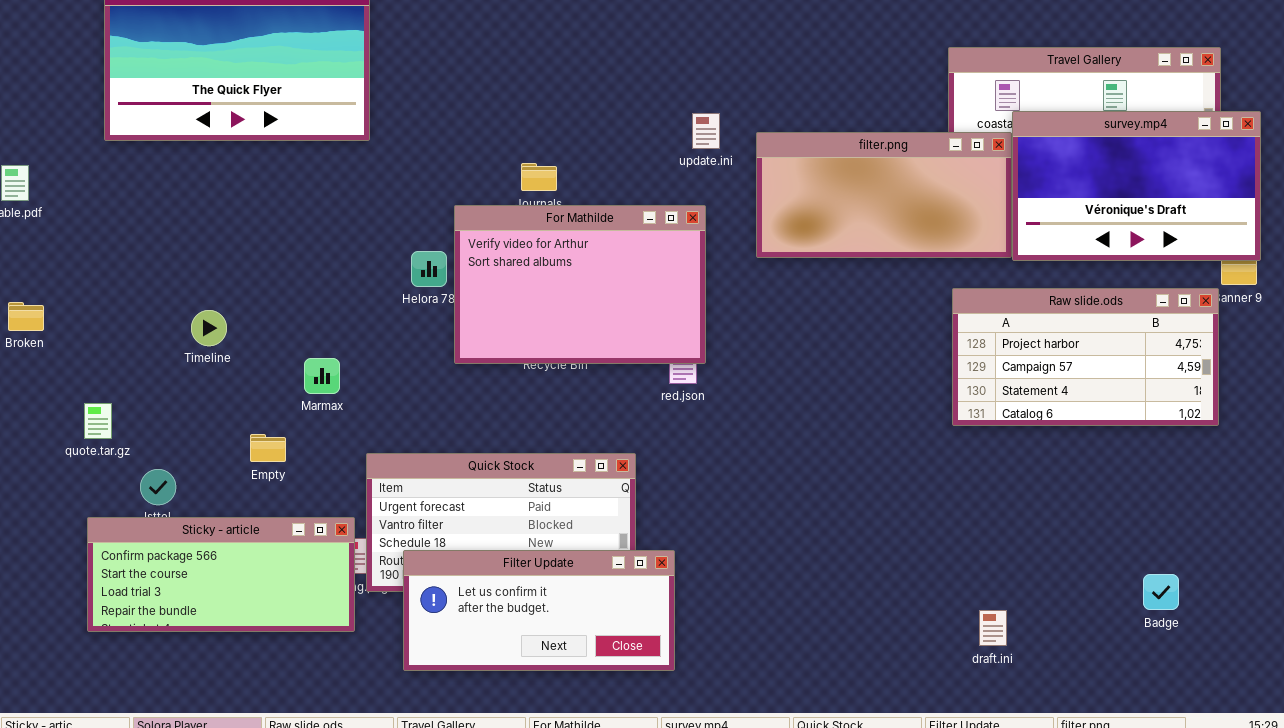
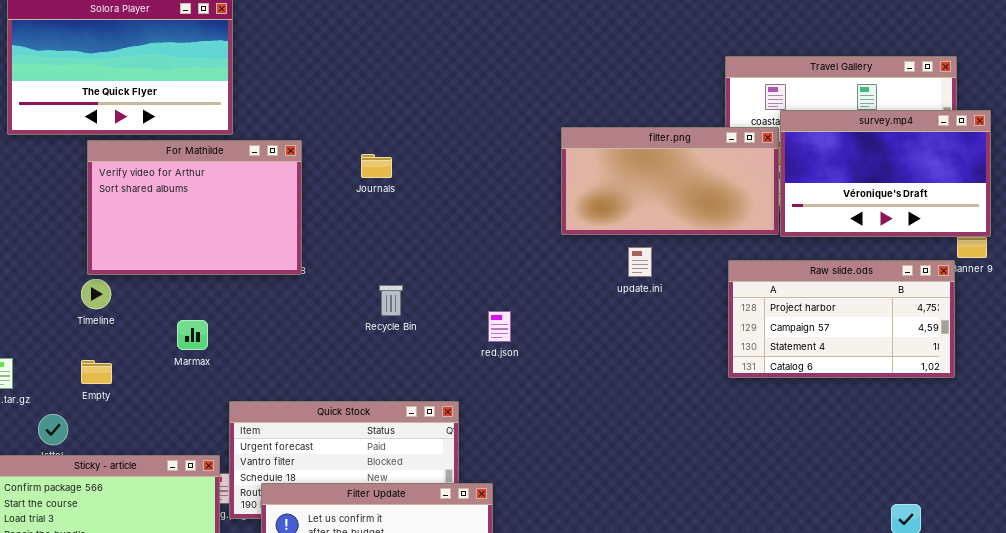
update.ini: [692,113,720,149] -> [628,247,652,277], moved
For Mathilde: [454,205,706,364] -> [87,140,302,275], moved
Empty: [250,434,286,462] -> [81,360,112,384], moved

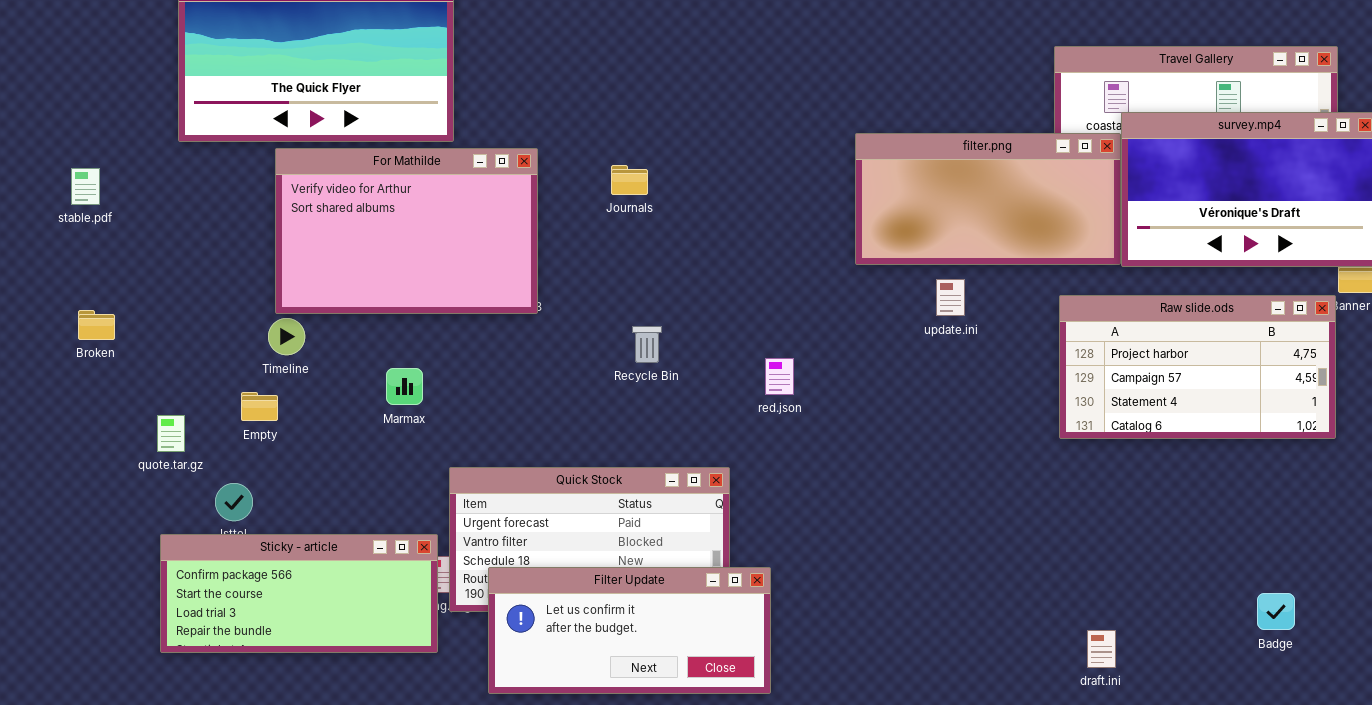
Empty: [81,360,112,384] -> [241,392,278,421], moved

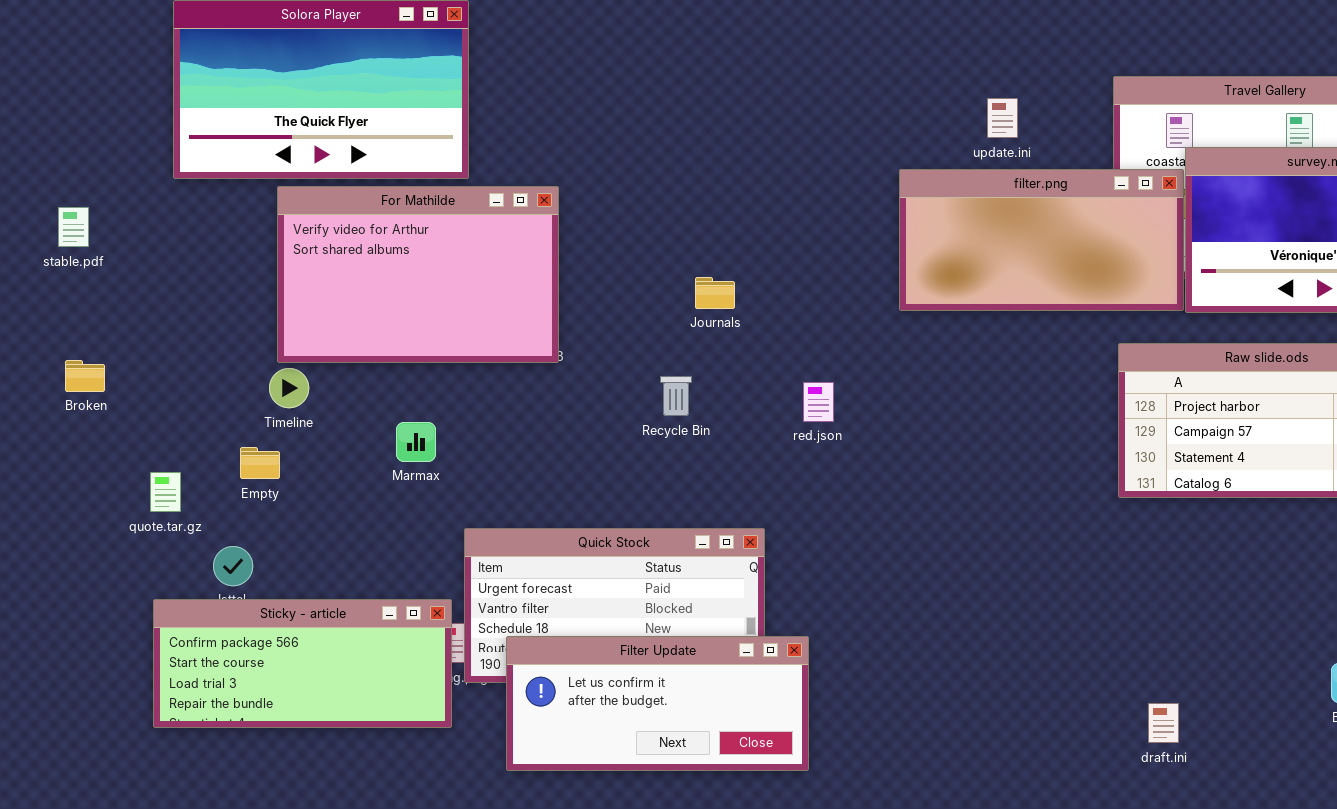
Journals: [611,165,648,195] -> [695,277,735,309], moved
update.ini: [936,279,965,316] -> [987,98,1018,138], moved
red.json: [765,358,794,395] -> [803,382,834,422], moved

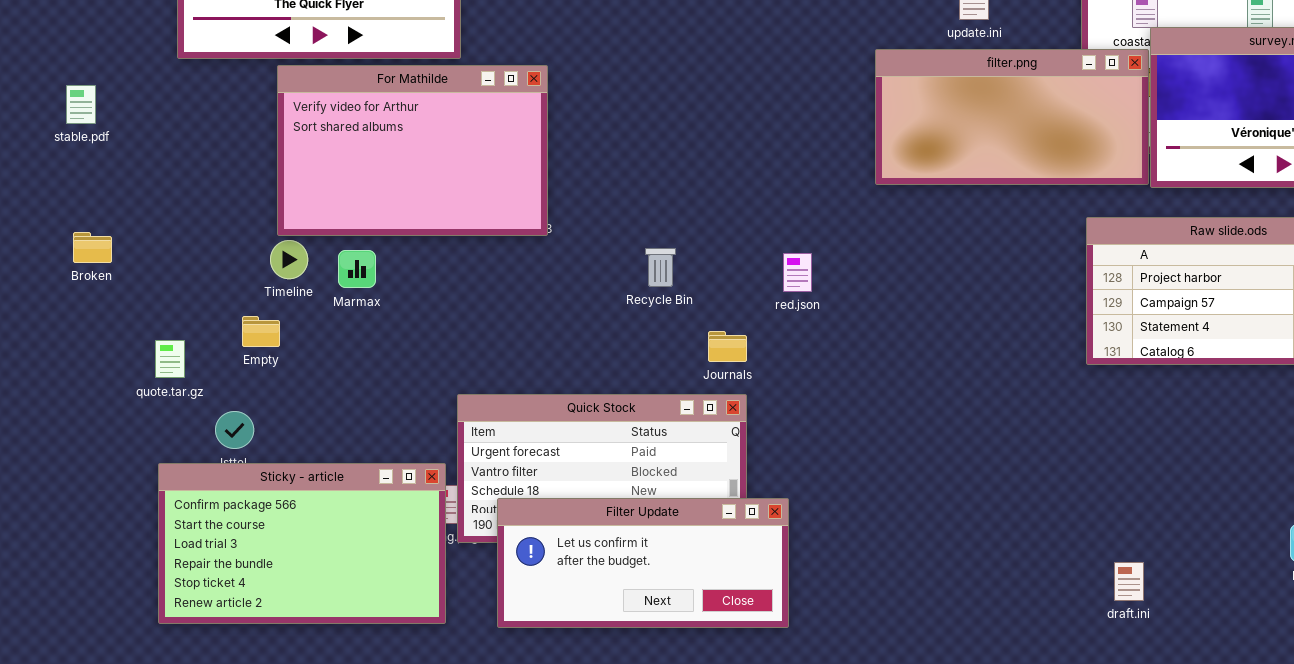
Journals: [695,277,735,309] -> [708,331,747,362], moved
Marmax: [396,422,436,462] -> [338,250,376,288], moved
Sticky - article: [153,599,452,728] -> [158,463,446,624], resized

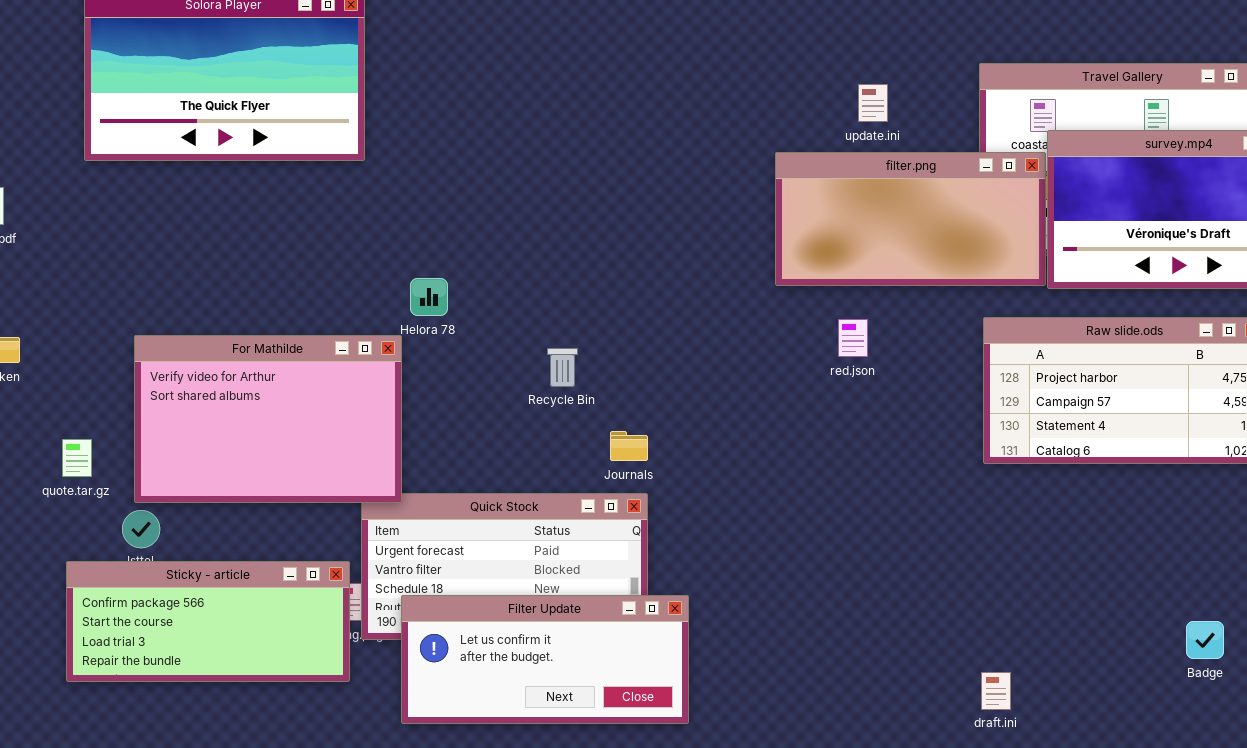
For Mathilde: [277,65,548,236] -> [134,335,402,503], moved
red.json: [783,253,812,292] -> [838,319,868,357], moved
Sticky - article: [158,463,446,624] -> [66,561,350,682], resized
draft.ini: [1114,562,1144,601] -> [981,672,1011,710], moved

